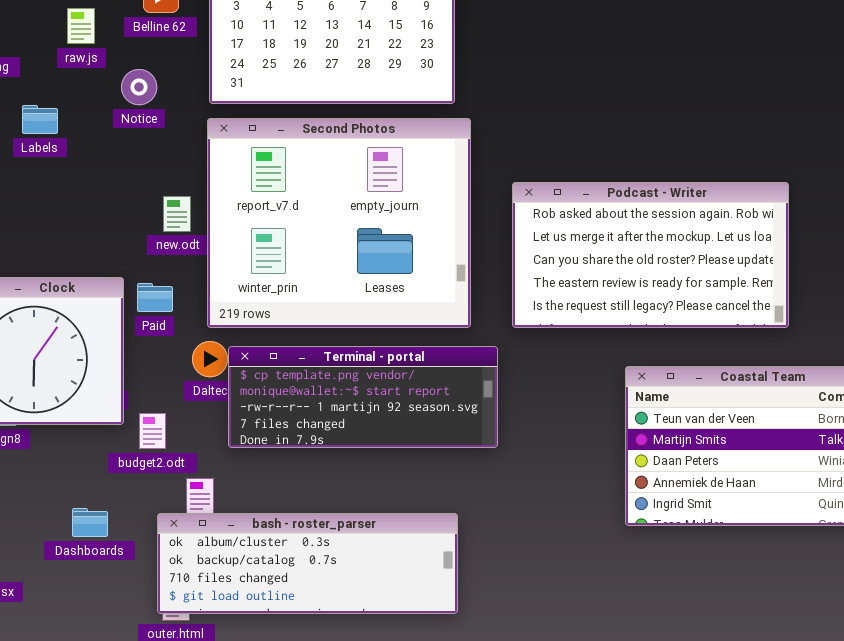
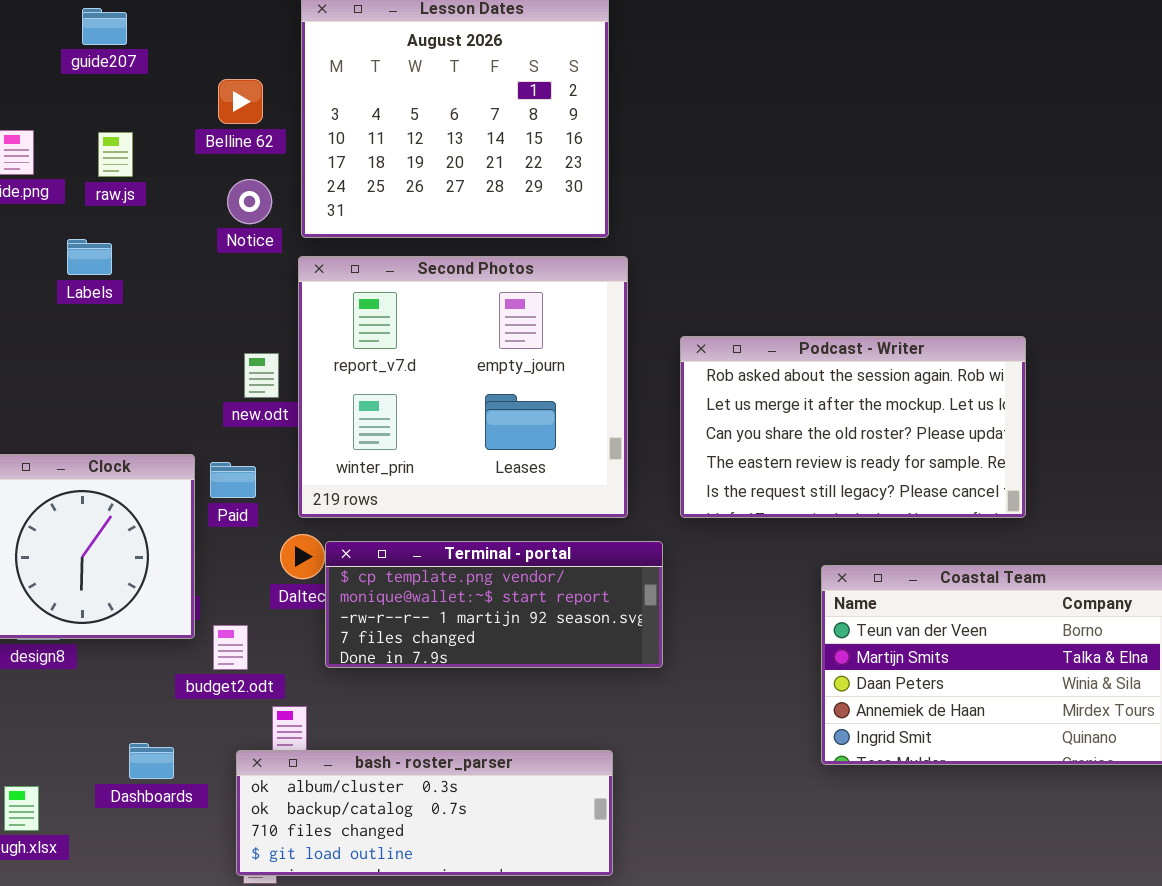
raw.js: [67,8,95,44] -> [98,132,133,177], moved
Notice: [121,69,157,105] -> [227,179,272,224], moved

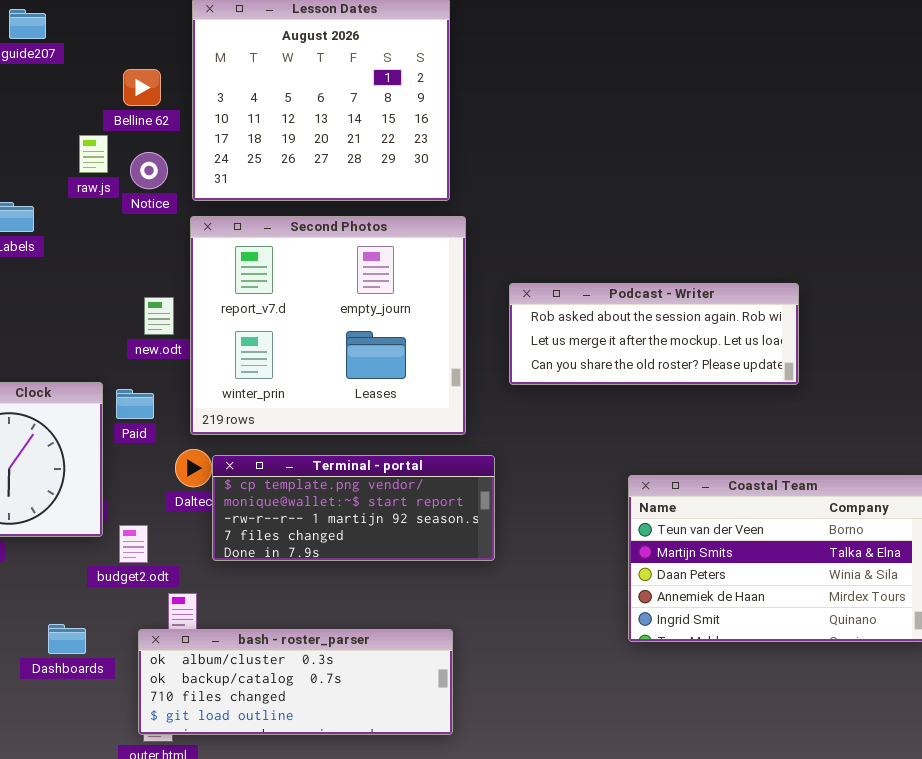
raw.js: [98,132,133,177] -> [79,135,108,173], moved
Podcast - Writer: [680,336,1026,518] -> [509,283,799,385], resized

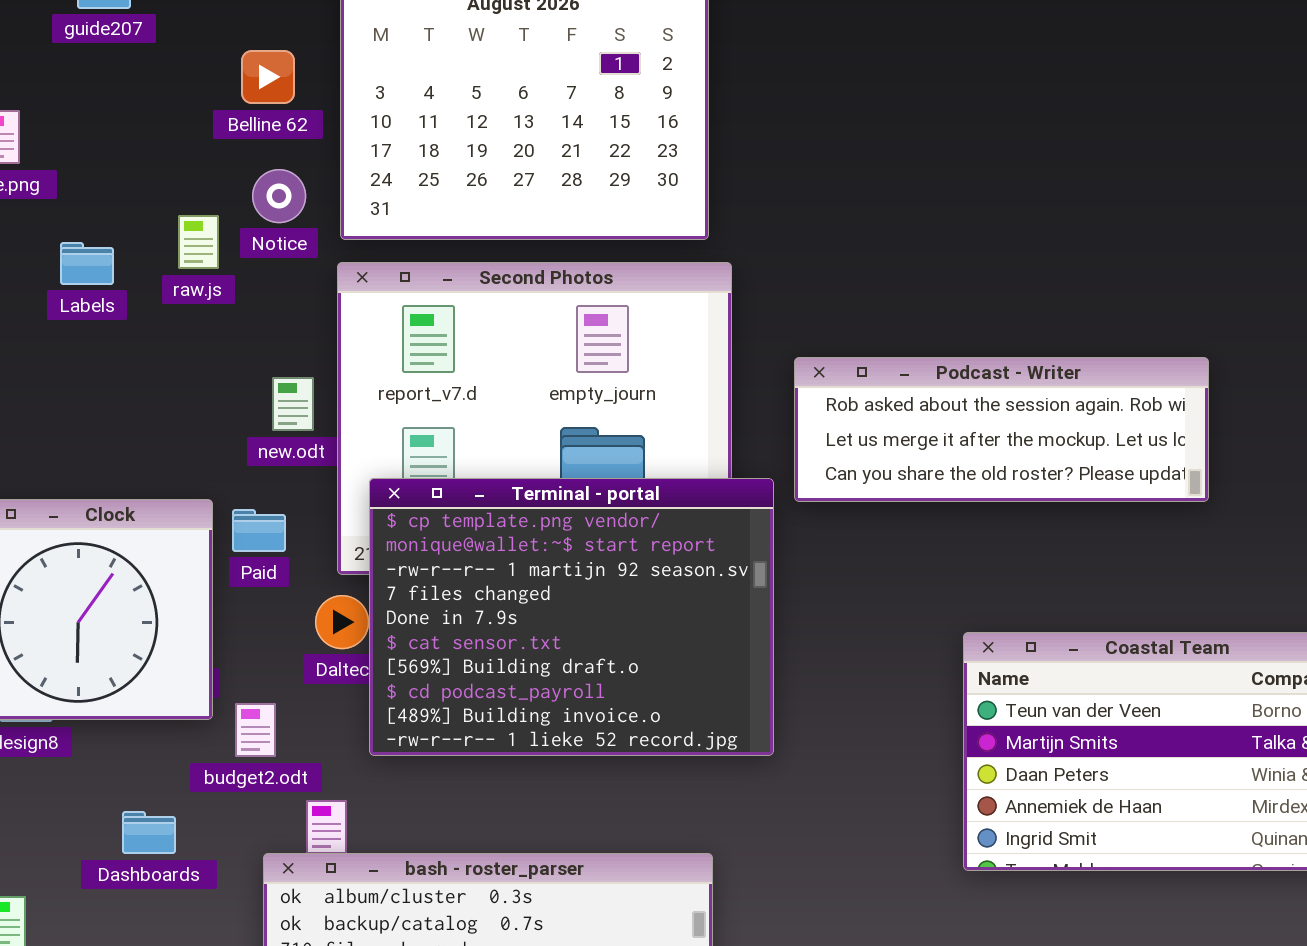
raw.js: [79,135,108,173] -> [178,215,219,269], moved
Terminal - portal: [212,455,495,561] -> [369,478,774,756], resized
Dashboards: [48,624,86,654] -> [122,811,176,854], moved

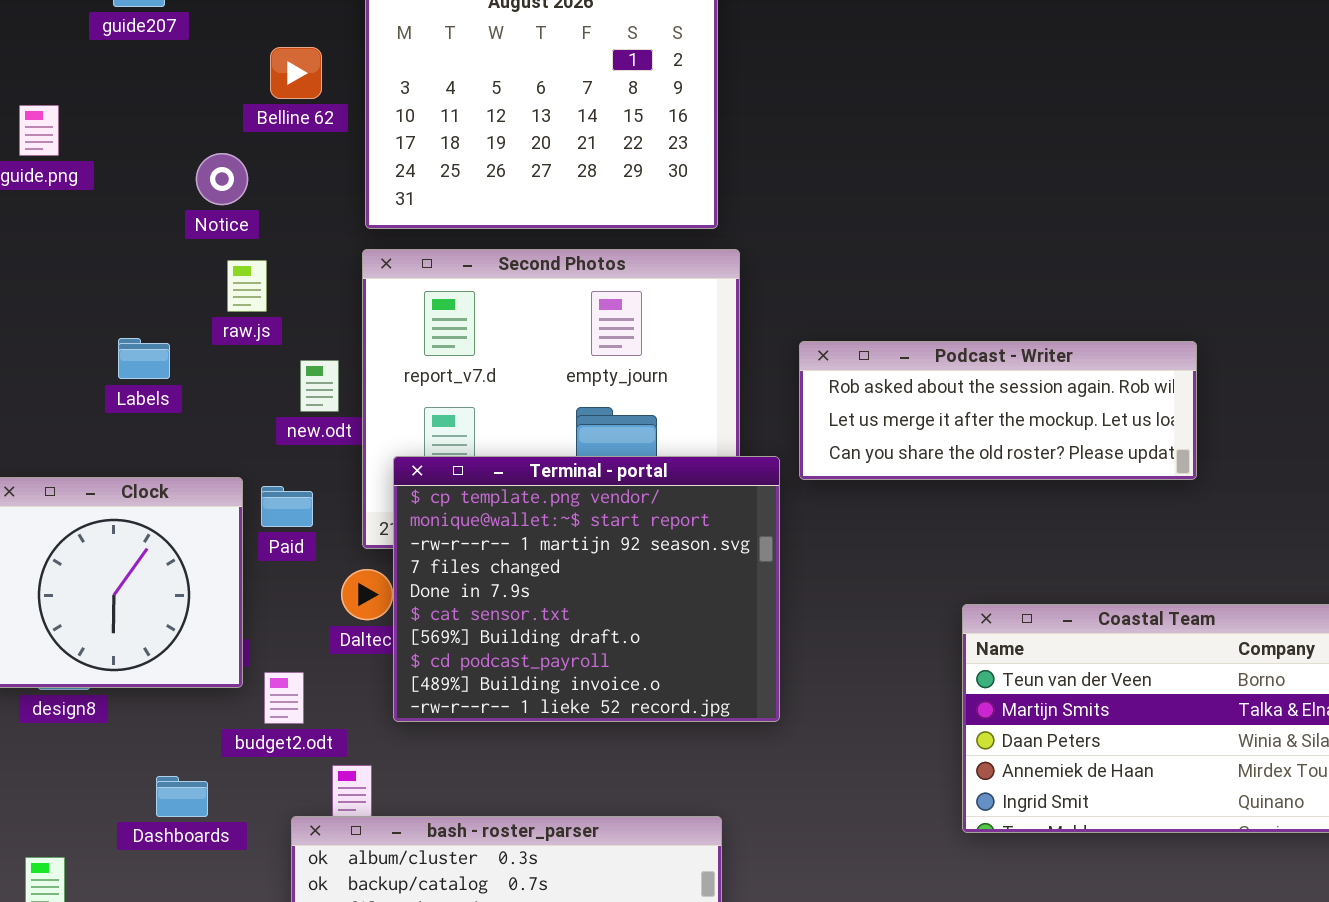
Notice: [252,169,306,223] -> [196,153,248,205], moved
raw.js: [178,215,219,269] -> [227,260,267,312], moved
Labels: [60,242,114,285] -> [118,338,170,379], moved

